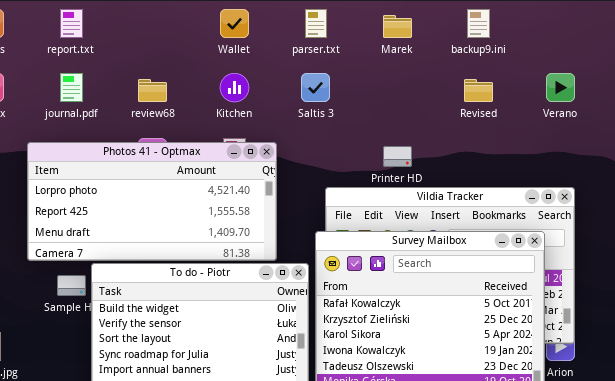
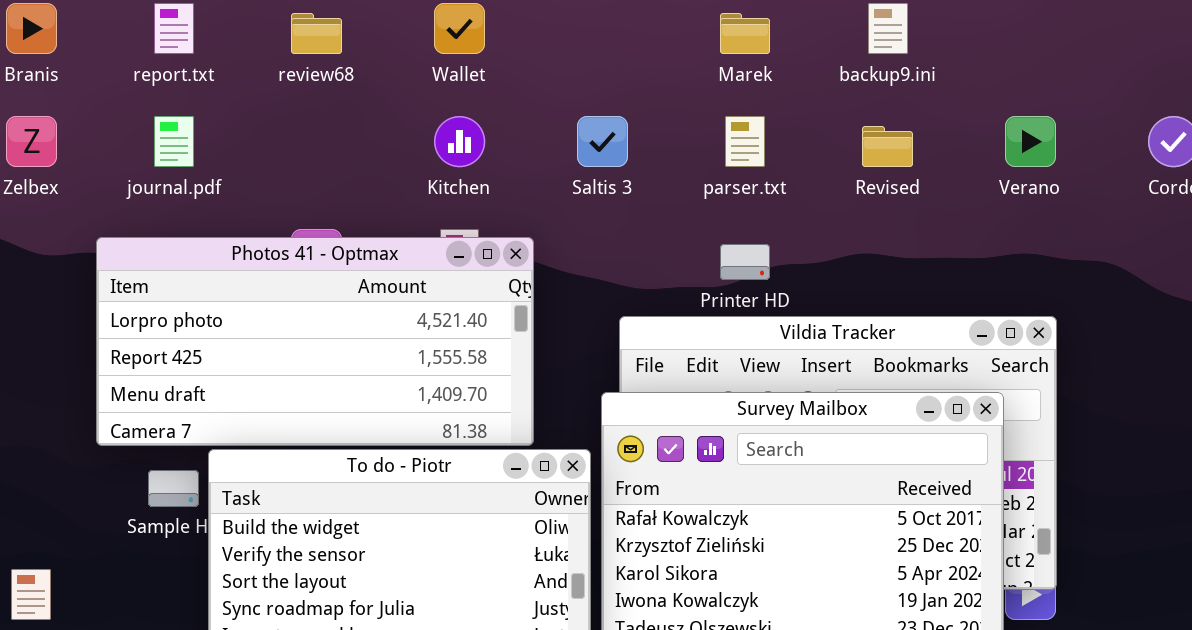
parser.txt: [305,9,327,38] -> [725,116,765,167], moved
review68: [138,79,167,102] -> [291,13,342,54], moved

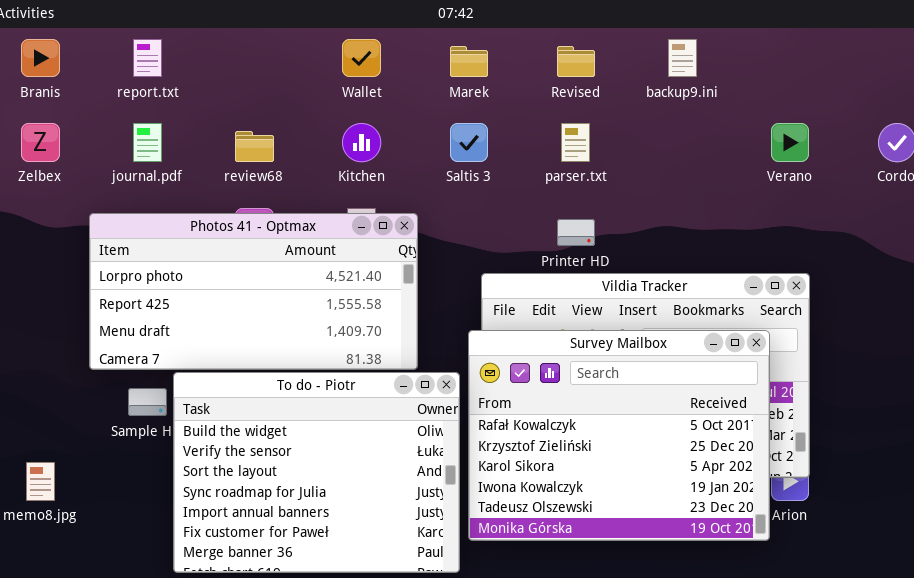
review68: [291,13,342,54] -> [235,131,274,162], moved
Marek: [720,13,770,54] -> [450,46,488,77], moved
Revised: [862,126,913,167] -> [557,46,595,77], moved

